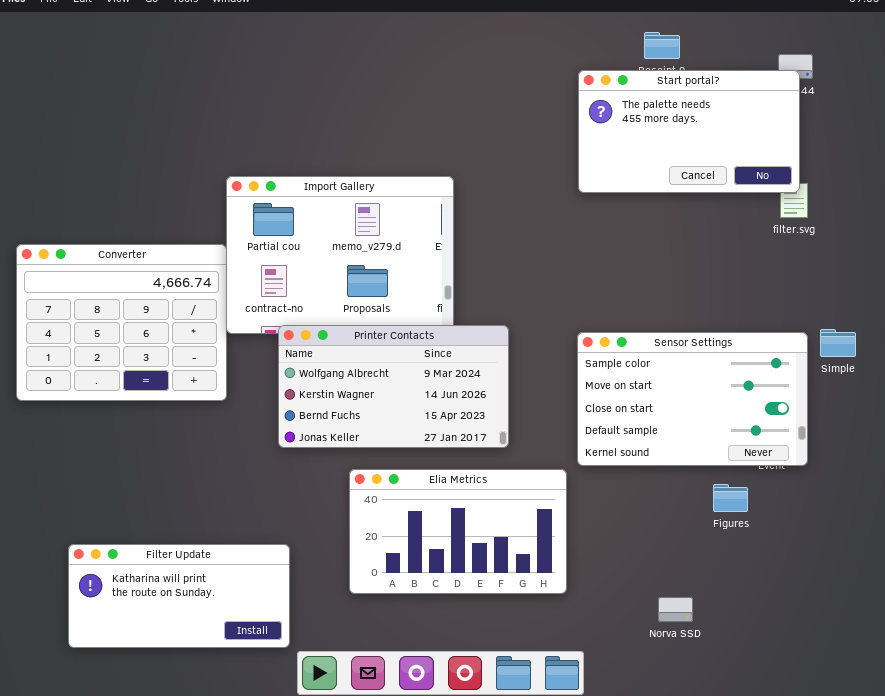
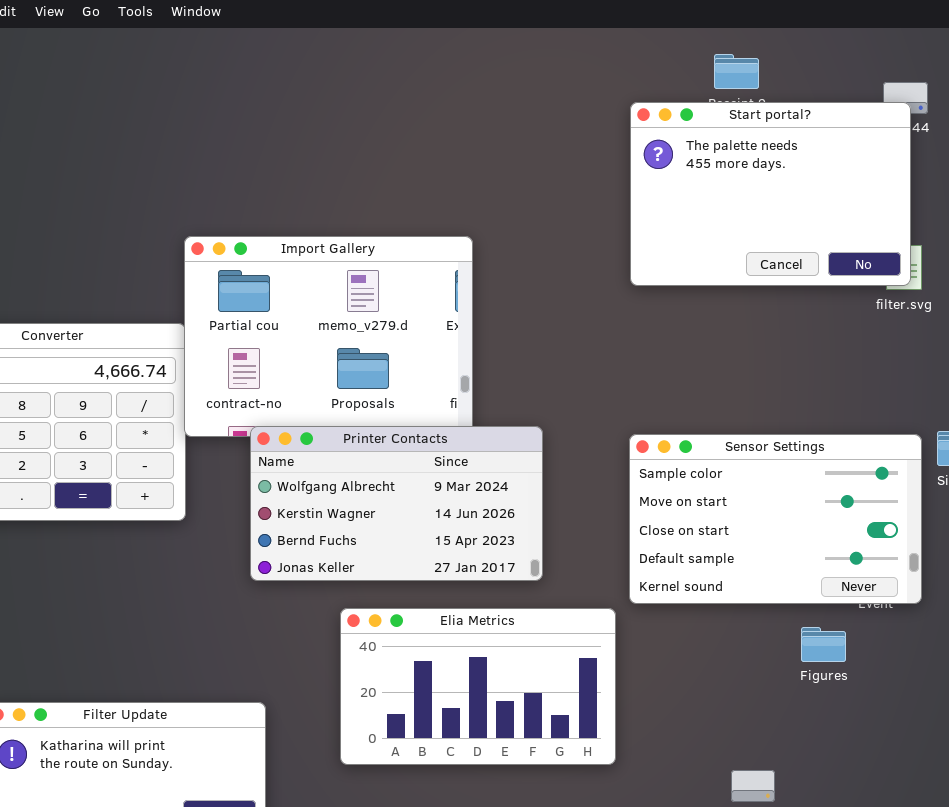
Start portal?: [578,70,800,193] -> [630,102,911,286], resized

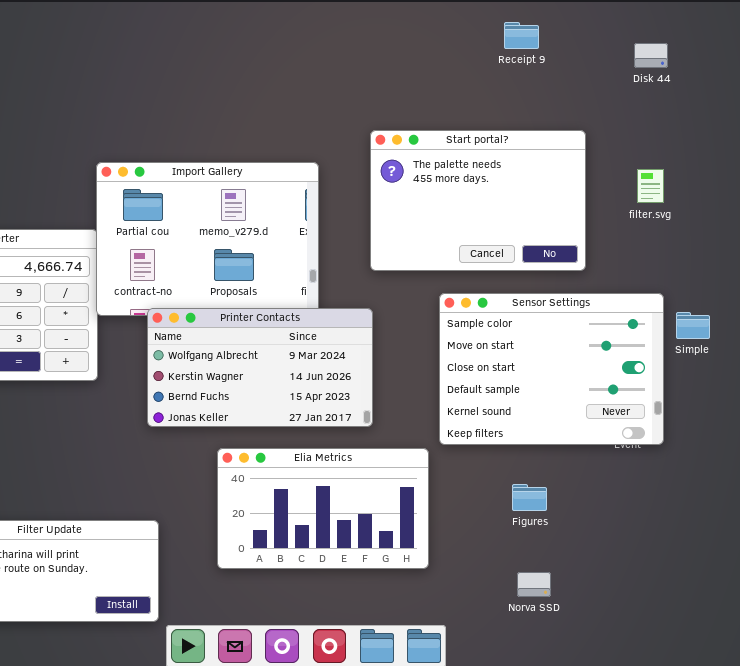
Start portal?: [630,102,911,286] -> [370,130,586,271], moved
Sensor Settings: [629,434,922,604] -> [439,293,664,445], resized
Figures: [801,627,846,662] -> [512,484,547,511], moved

